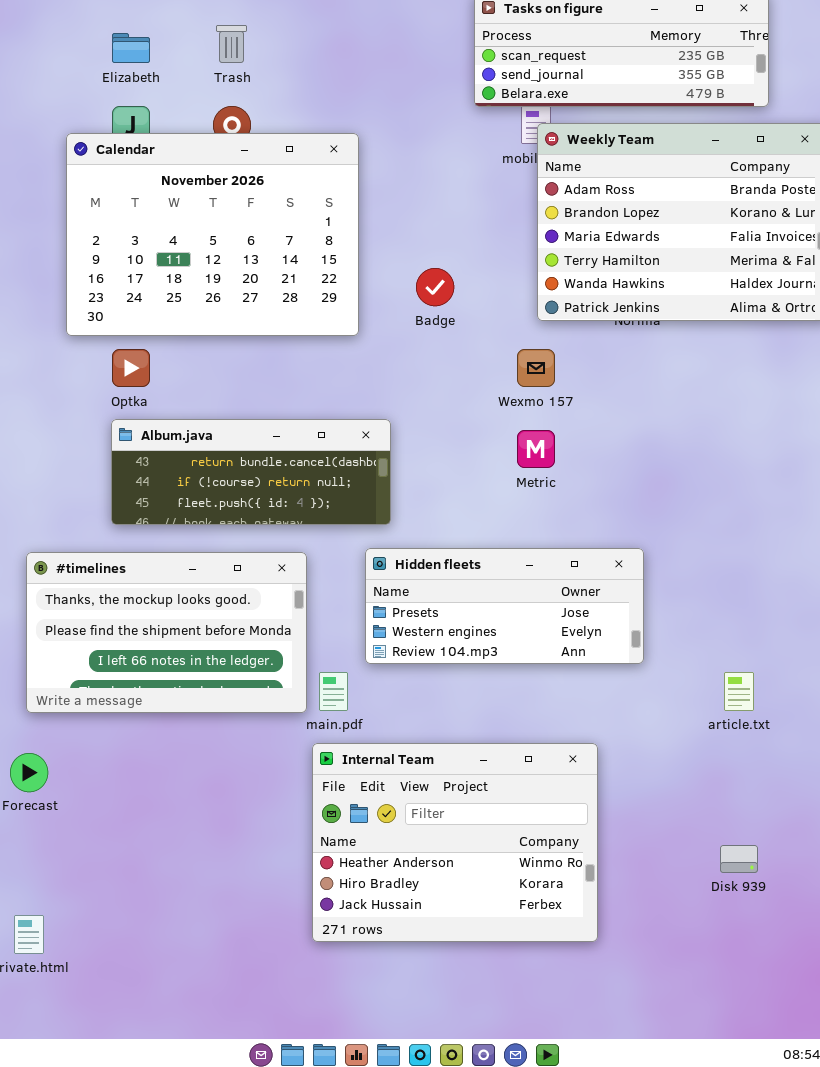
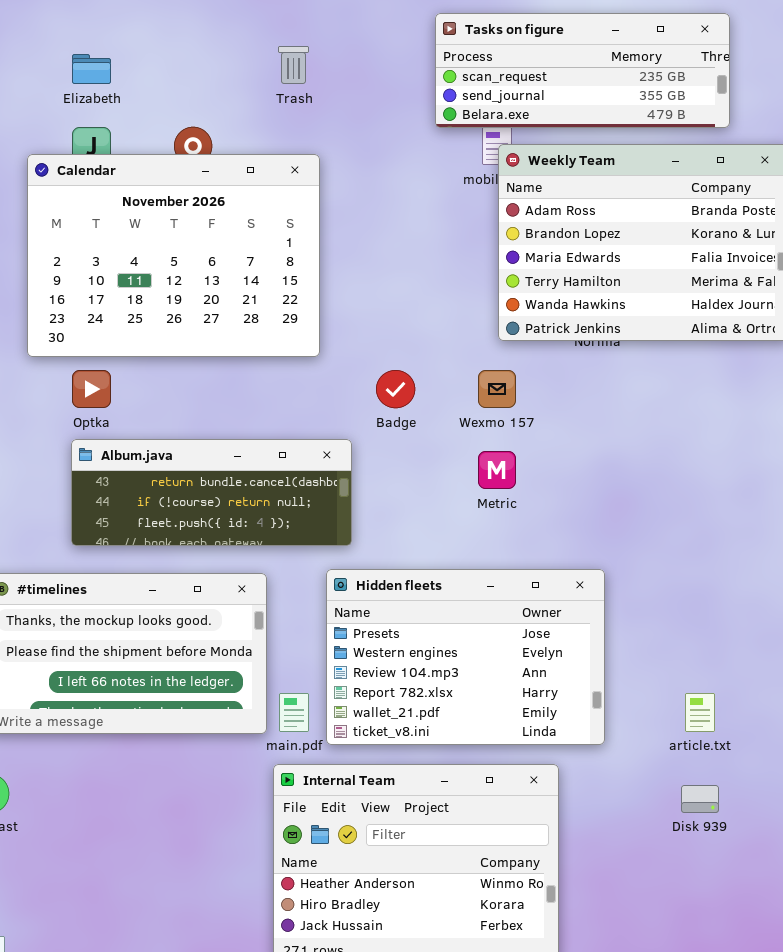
Trash: [216,25,247,63] -> [278,46,309,84], moved
Badge: [416,268,454,306] -> [376,370,415,408], moved
Hidden fleets: [365,548,644,664] -> [326,569,605,745], resized
Disk 939: [720,845,758,873] -> [681,785,719,813], moved

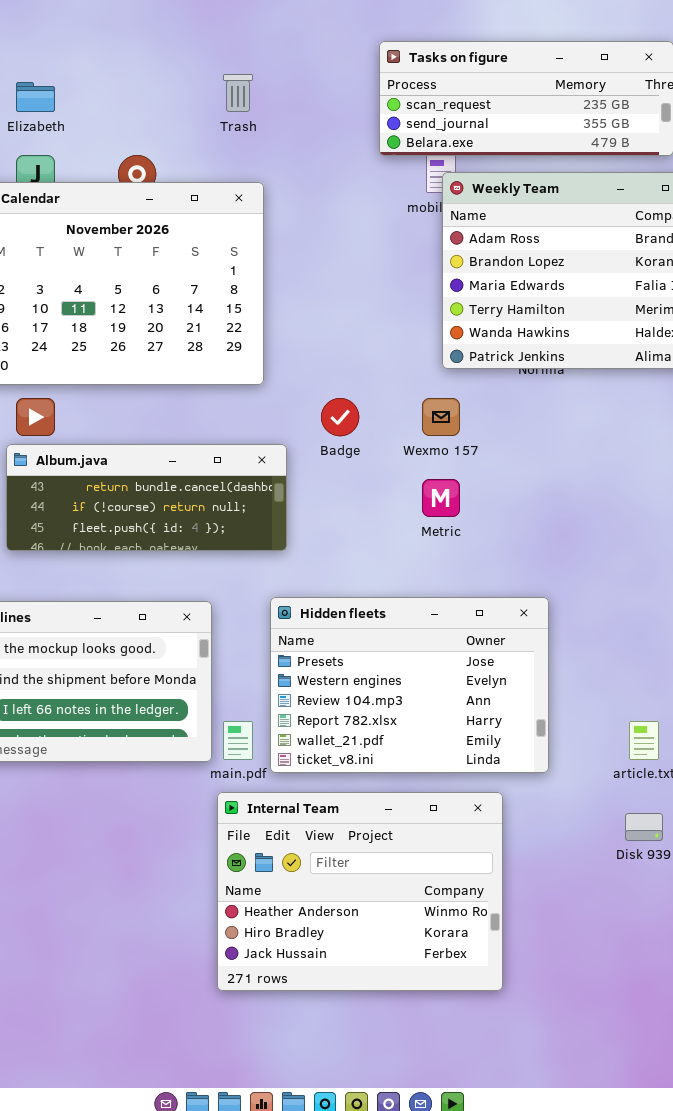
Album.java: [71,439,352,546] -> [6,444,287,551], moved

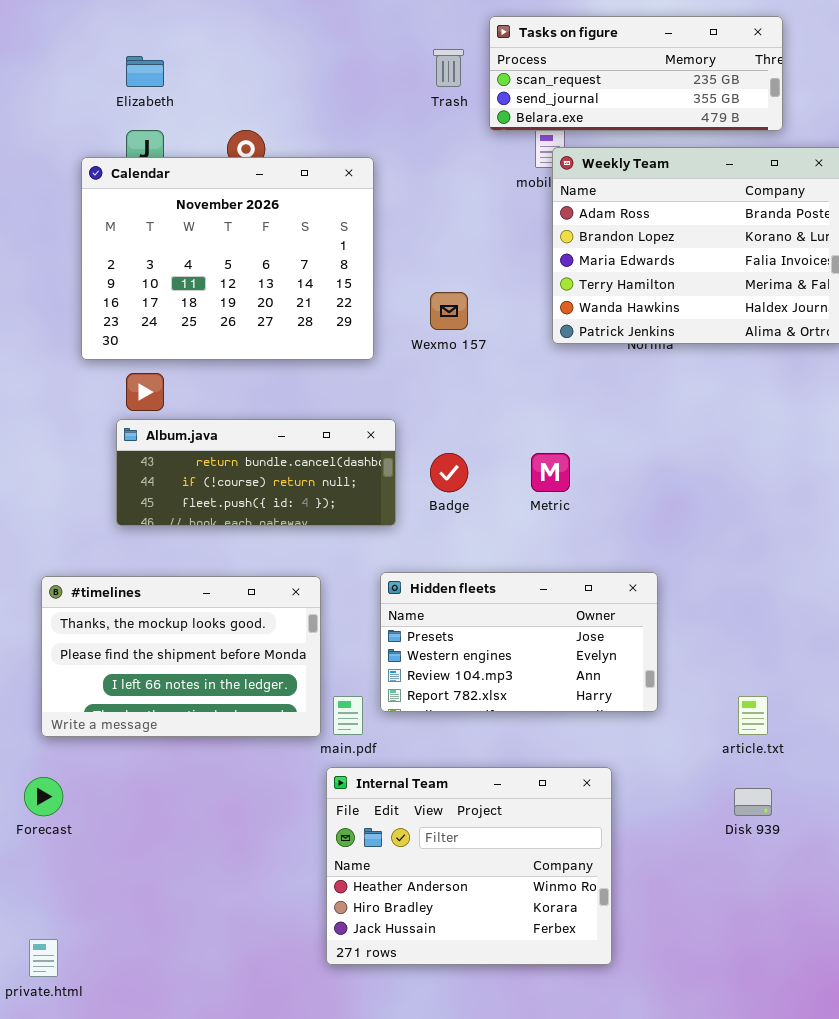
Trash: [223,74,253,112] -> [433,49,464,87], moved
Badge: [321,398,359,436] -> [430,453,468,492], moved
Wexmo 157: [422,398,460,436] -> [430,292,468,330], moved
Hidden fleets: [270,597,549,773] -> [380,572,658,712], resized

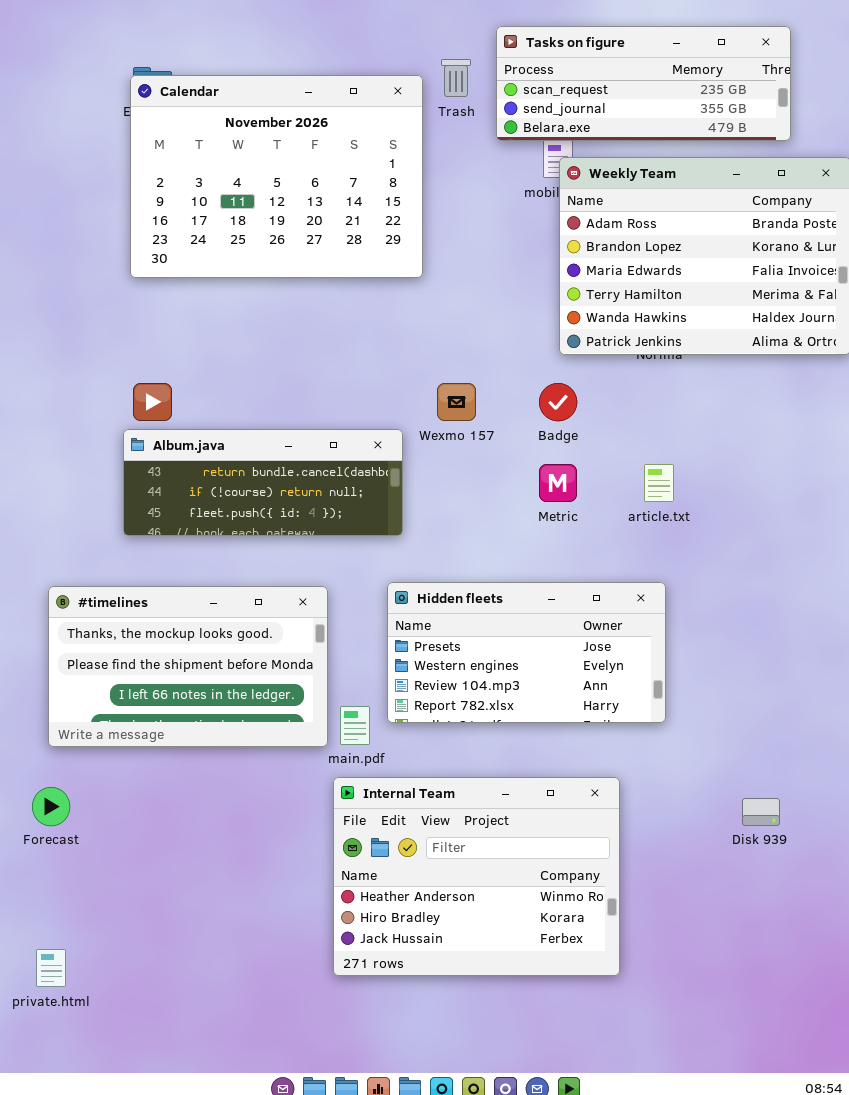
Calendar: [81,157,374,360] -> [130,75,423,278], moved
Wexmo 157: [430,292,468,330] -> [437,383,476,421], moved
Badge: [430,453,468,492] -> [539,383,577,421], moved
article.txt: [738,696,768,735] -> [644,464,674,502], moved

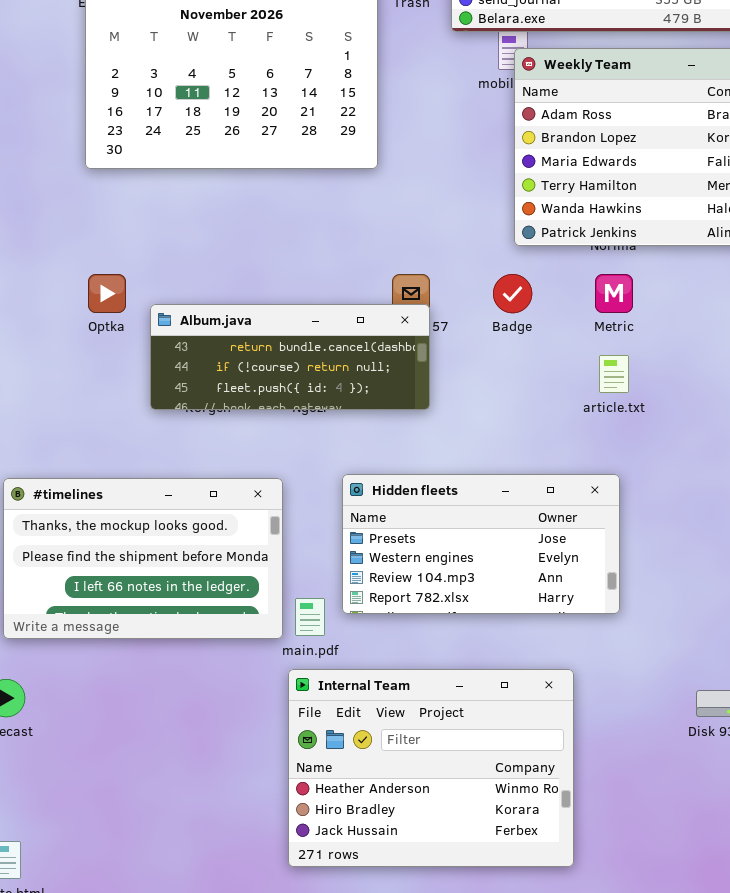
Album.java: [123,429,403,536] -> [150,304,430,410], moved
Metric: [539,464,577,502] -> [595,274,633,313], moved

